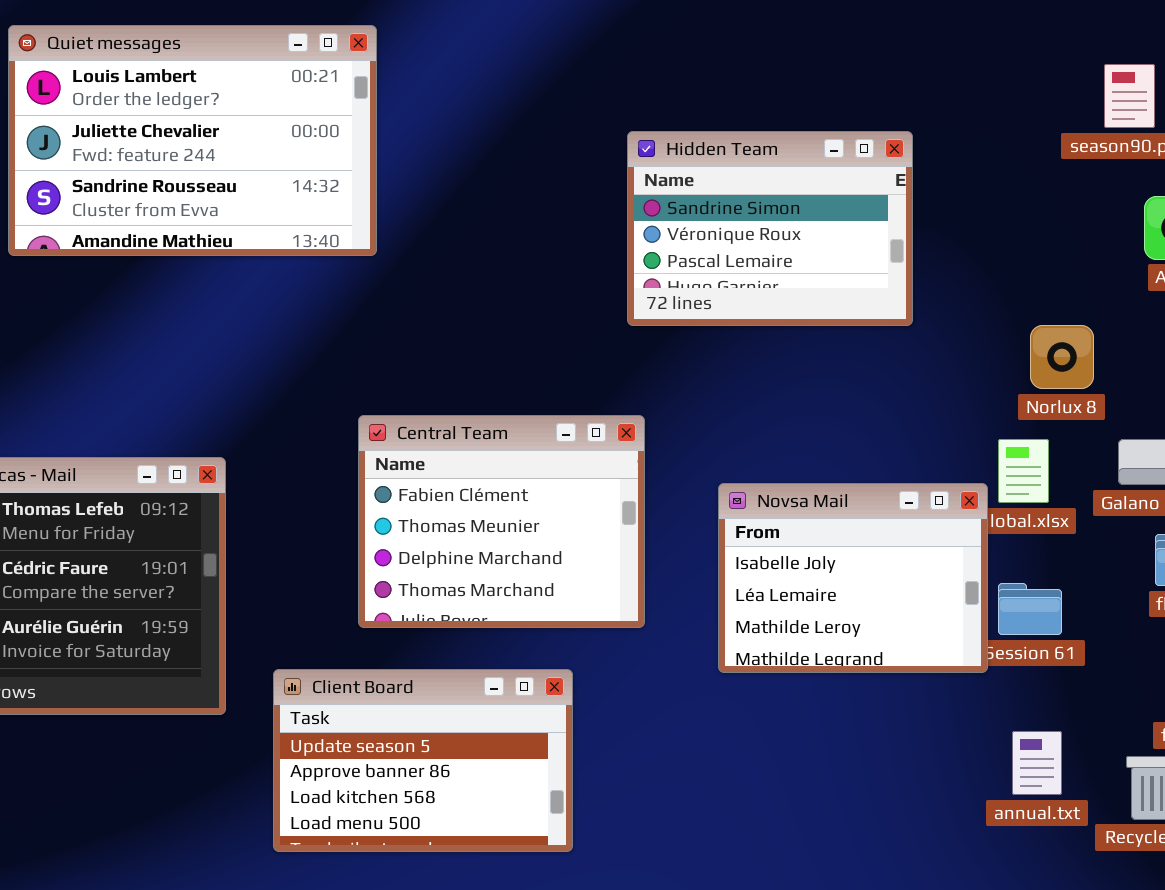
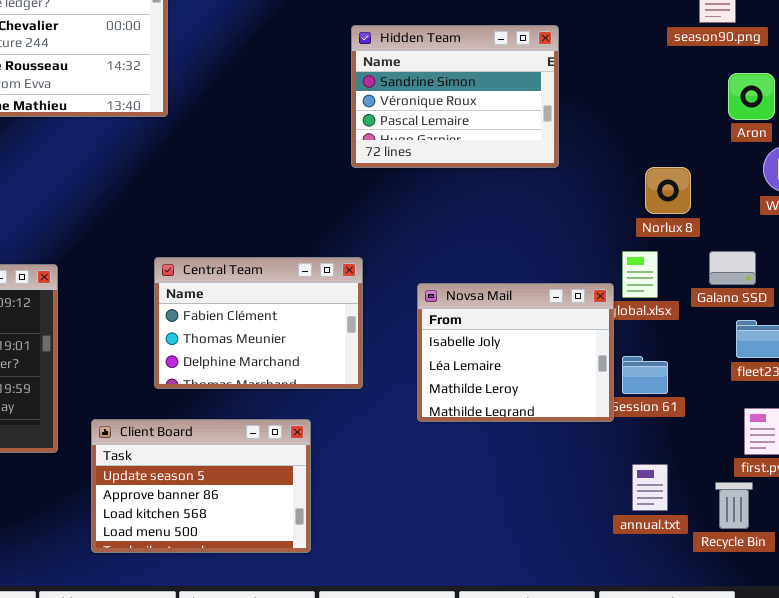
Central Team: [358,415,645,628] -> [154,257,363,389], resized

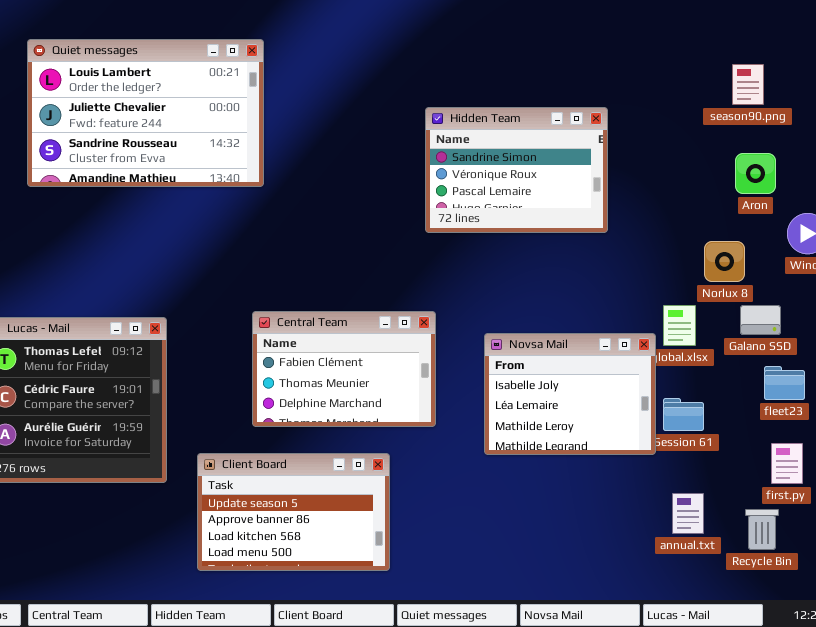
Aron: [728,73,775,120] -> [735,153,776,194], moved
Norlux 8: [645,167,691,214] -> [704,241,745,282], moved

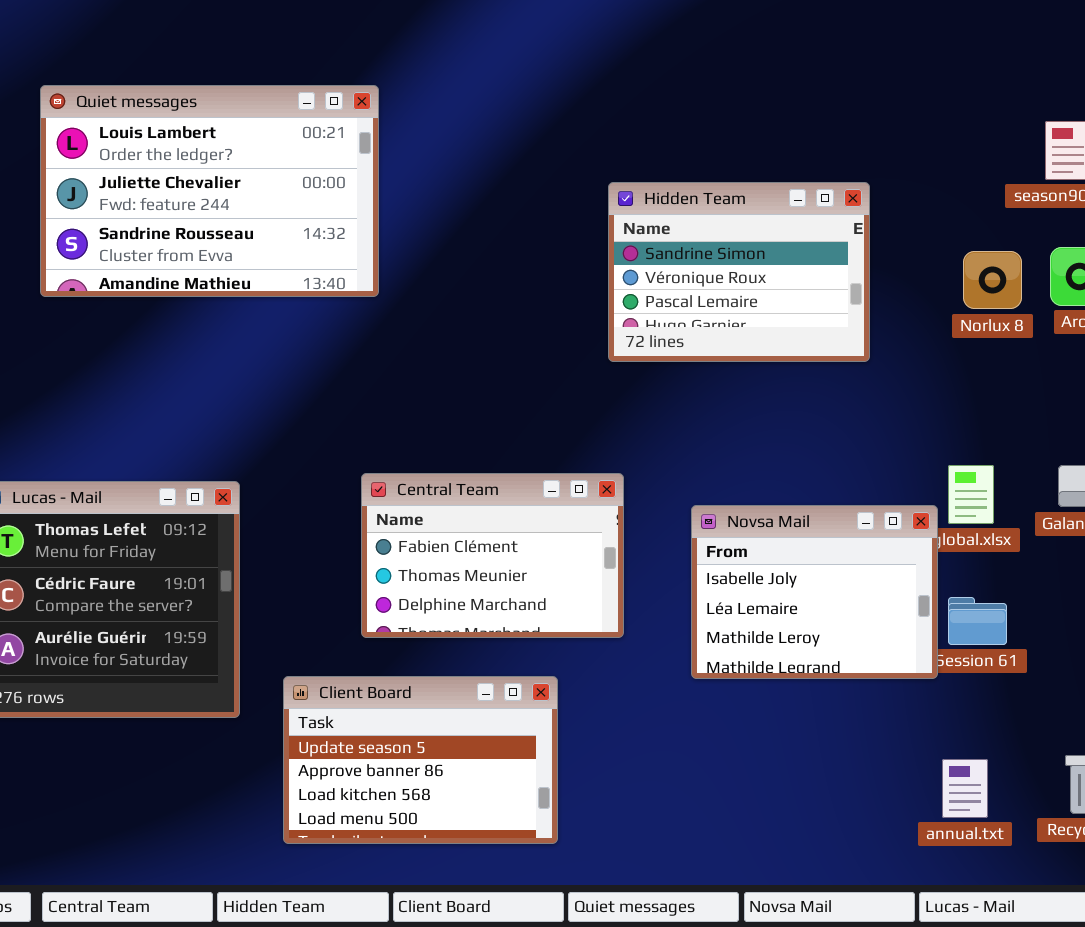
Norlux 8: [704,241,745,282] -> [963,251,1022,309], moved
annual.txt: [672,493,704,534] -> [942,759,988,818], moved

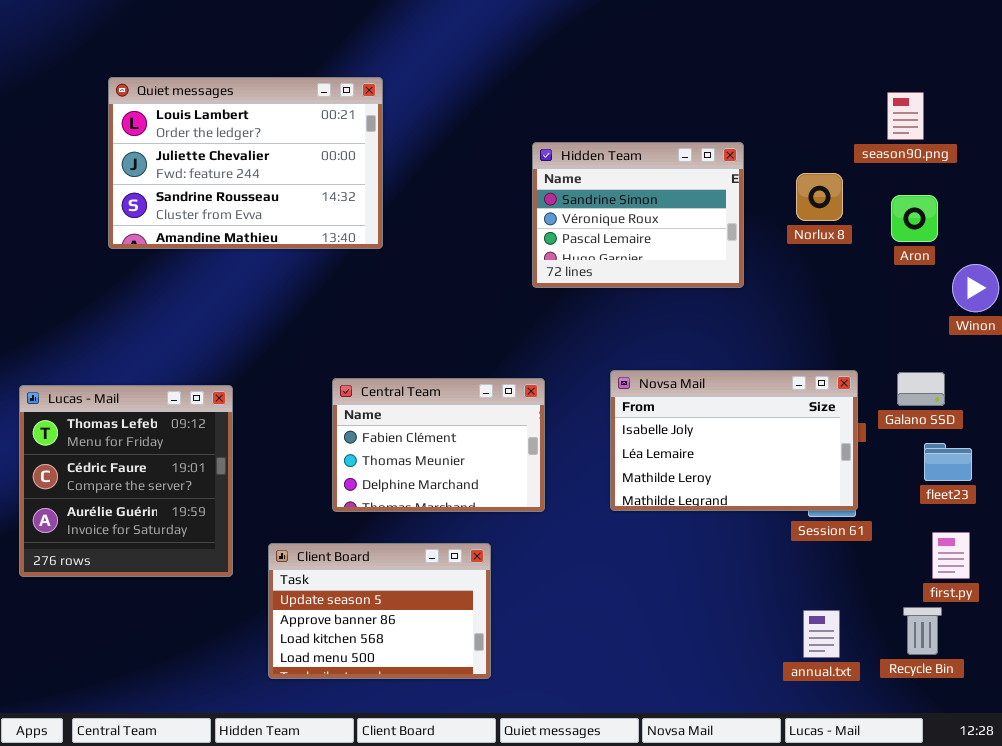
Quiet messages: [40,85,379,297] -> [108,77,383,249], moved
Norlux 8: [963,251,1022,309] -> [796,173,843,221], moved
Novsa Mail: [691,505,938,679] -> [610,370,858,511], moved, resized

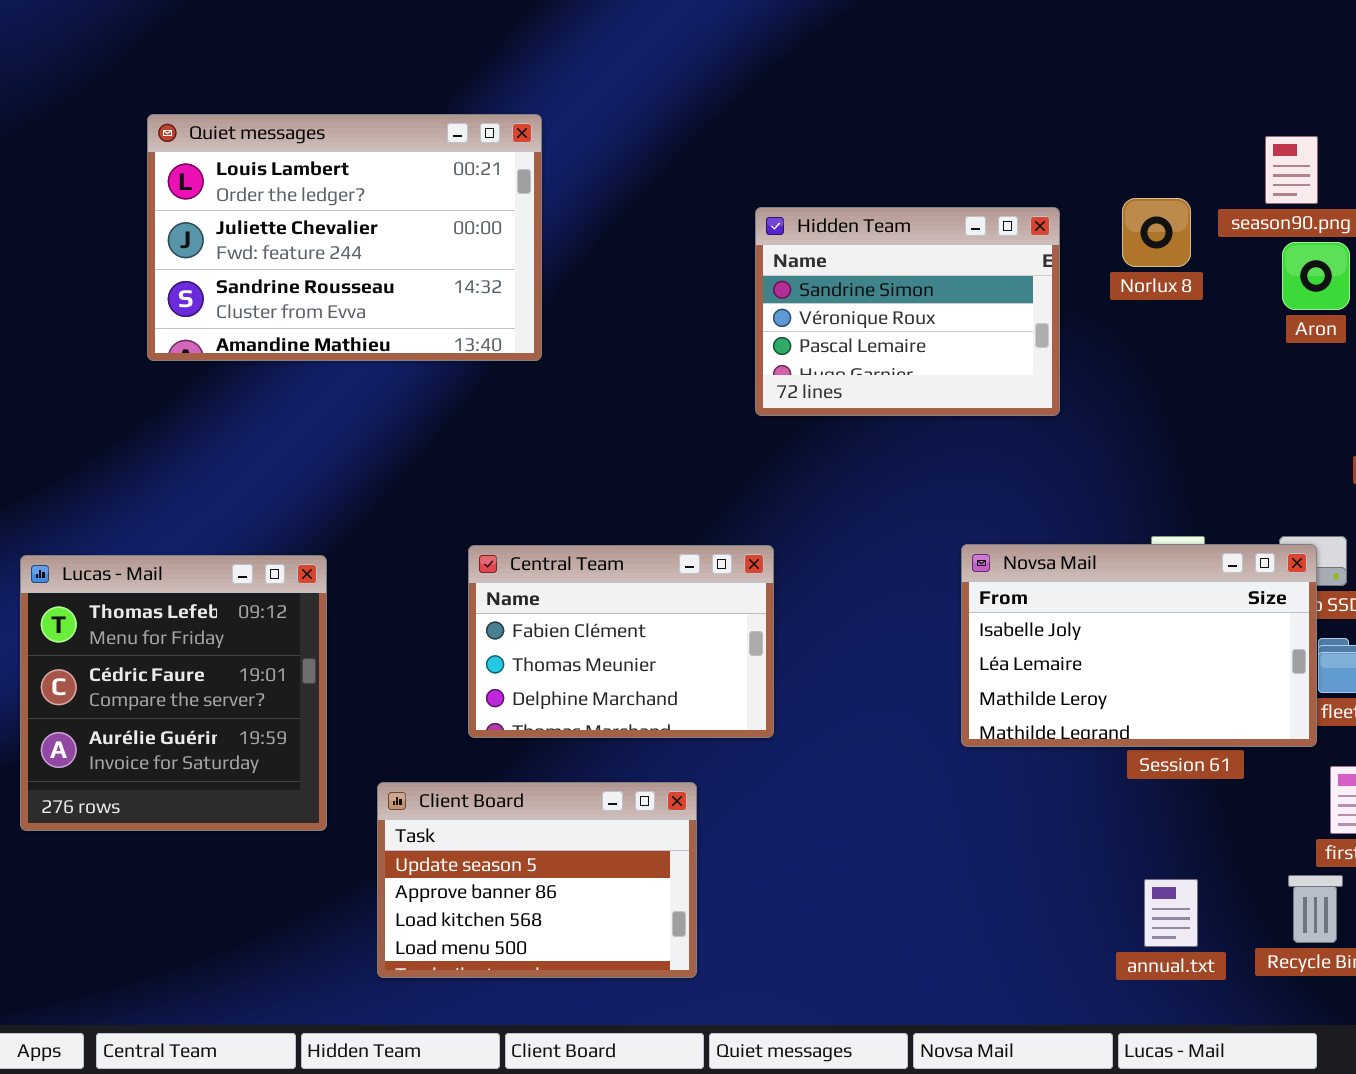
Norlux 8: [796,173,843,221] -> [1122,198,1191,267], moved
Aron: [891,195,938,242] -> [1282,242,1350,310], moved
Novsa Mail: [610,370,858,511] -> [961,544,1317,747], moved

